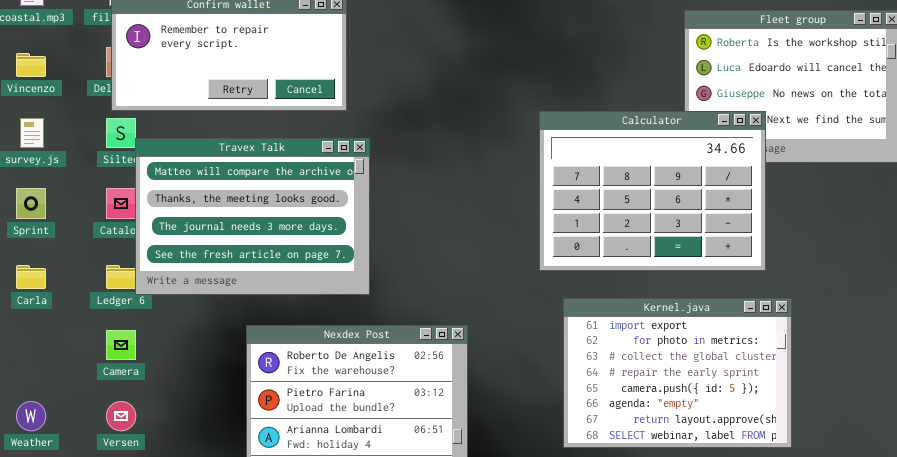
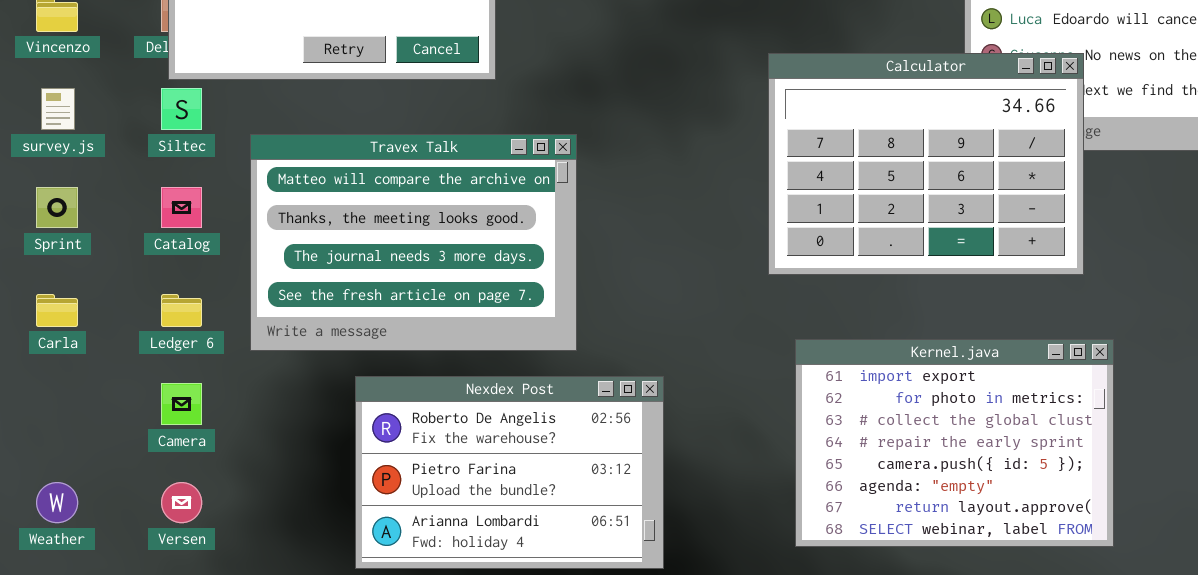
Calculator: [539,111,766,271] -> [768,53,1084,275], moved
Travex Talk: [135,138,370,295] -> [250,134,577,351], moved

